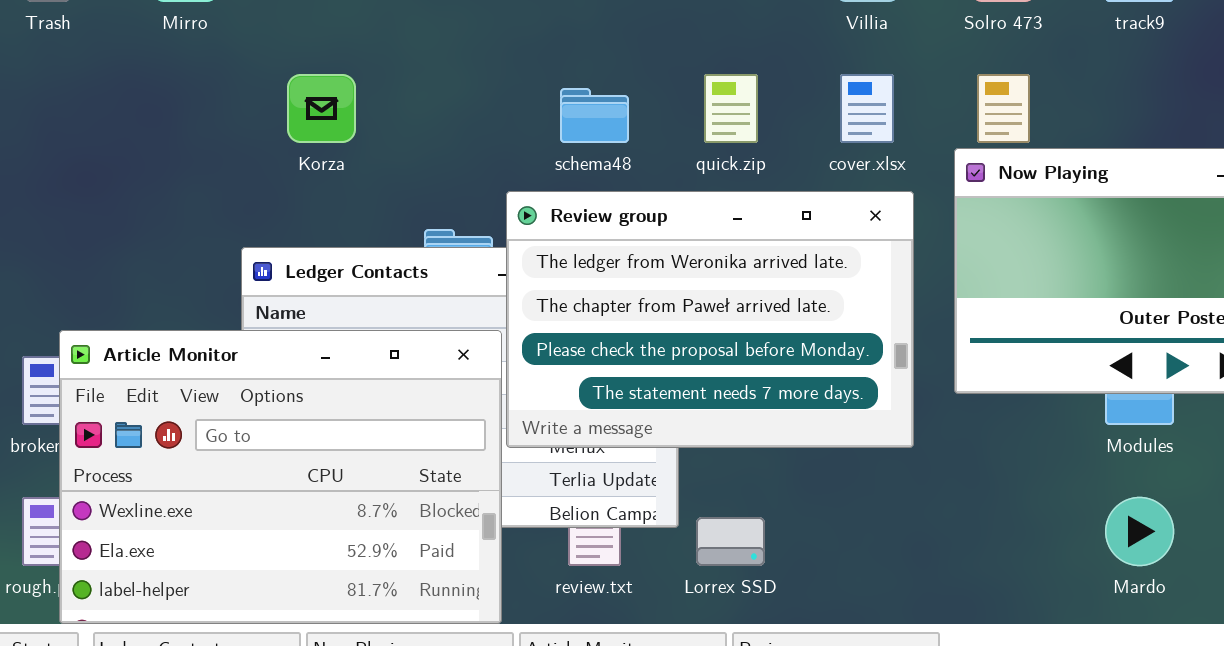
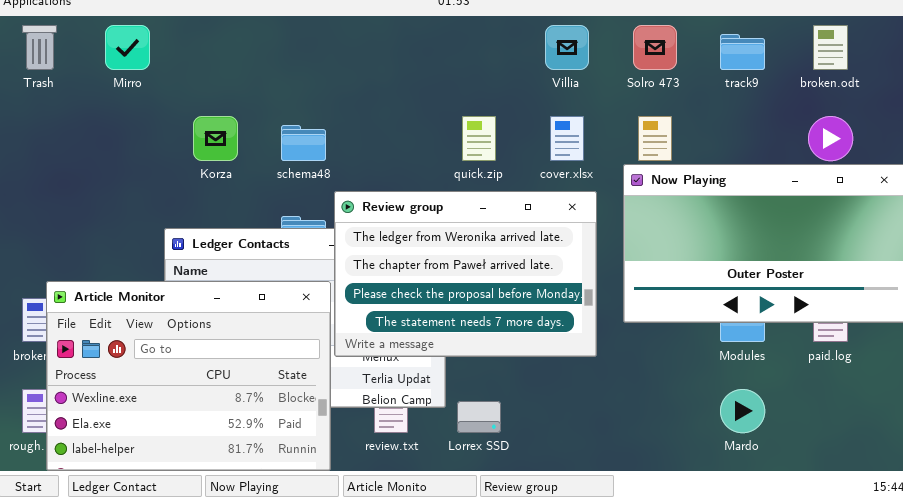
schema48: [560,88,629,143] -> [281,125,326,161], moved

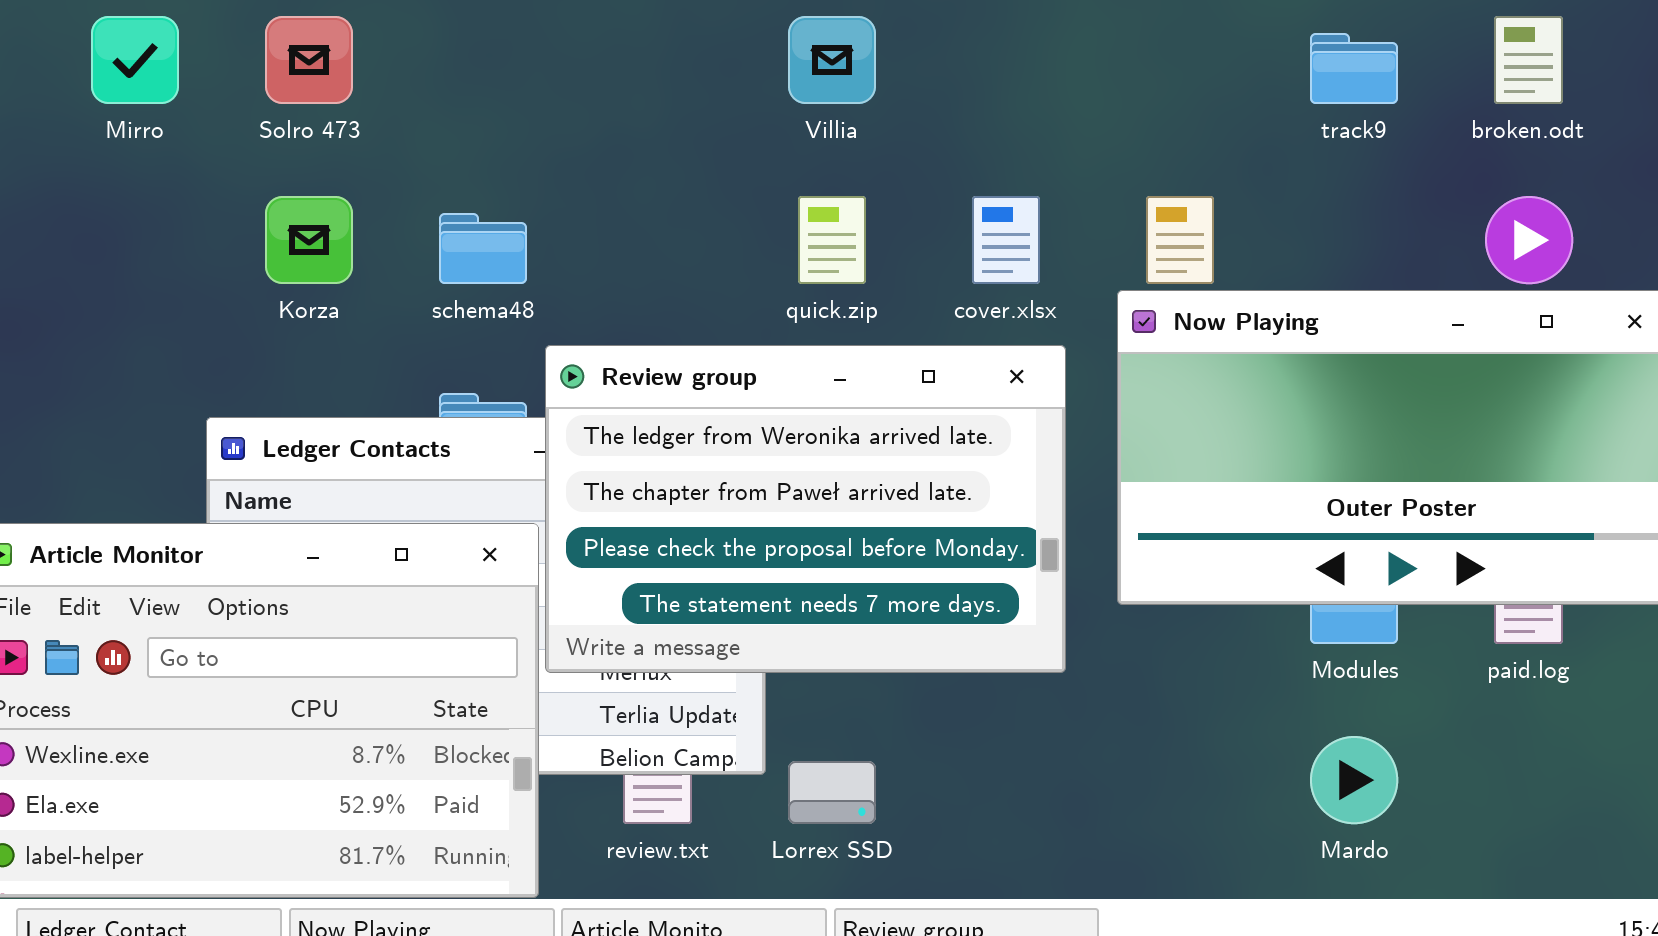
Villia: [545,25,589,70] -> [788,16,876,104], moved
Solro 473: [633,25,677,70] -> [265,16,353,104], moved

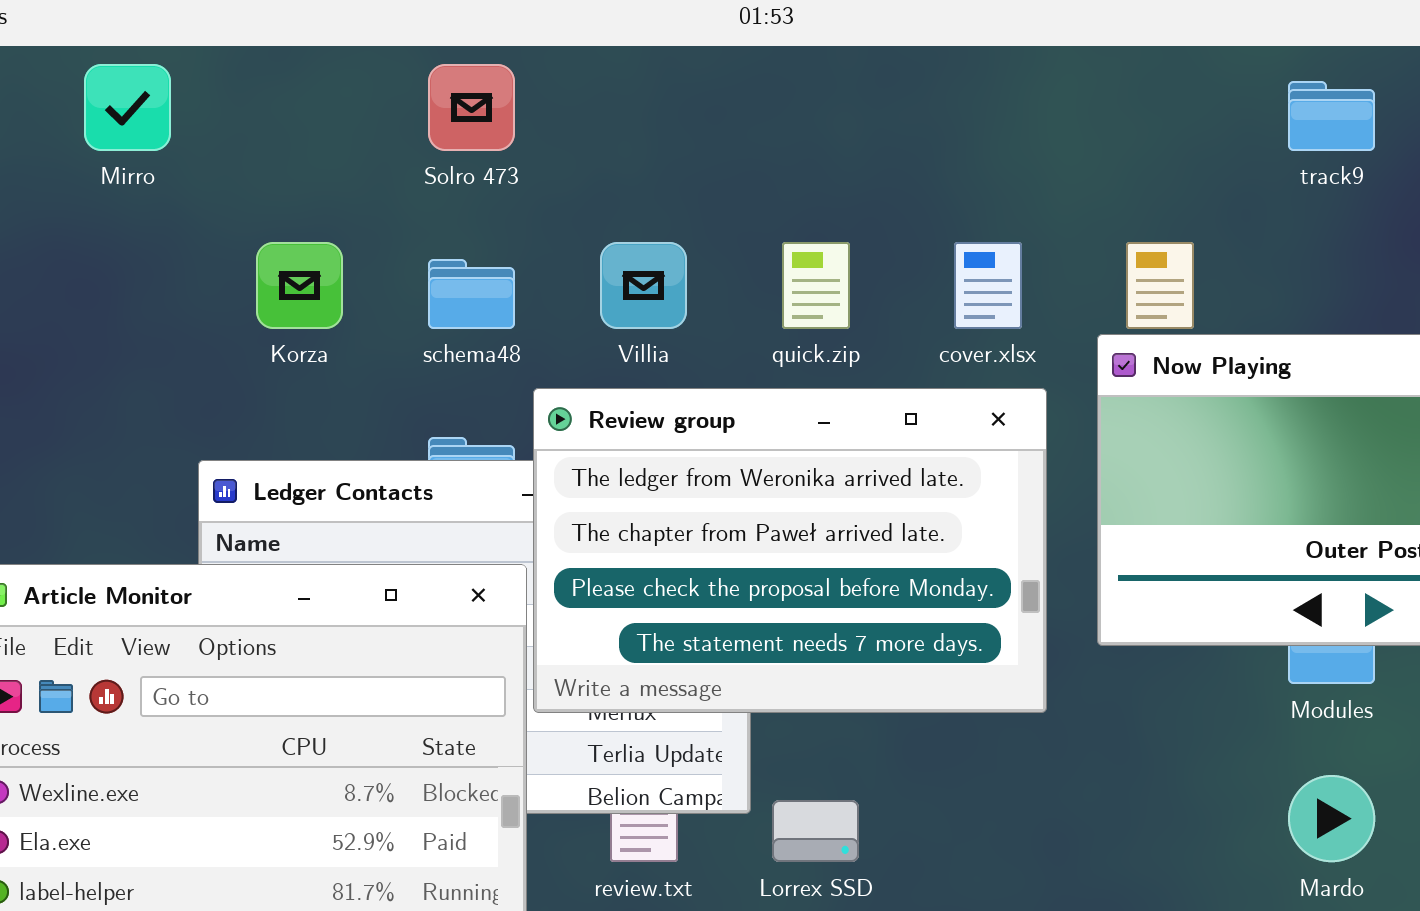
Solro 473: [265,16,353,104] -> [428,64,515,151], moved
Villia: [788,16,876,104] -> [600,242,687,329], moved

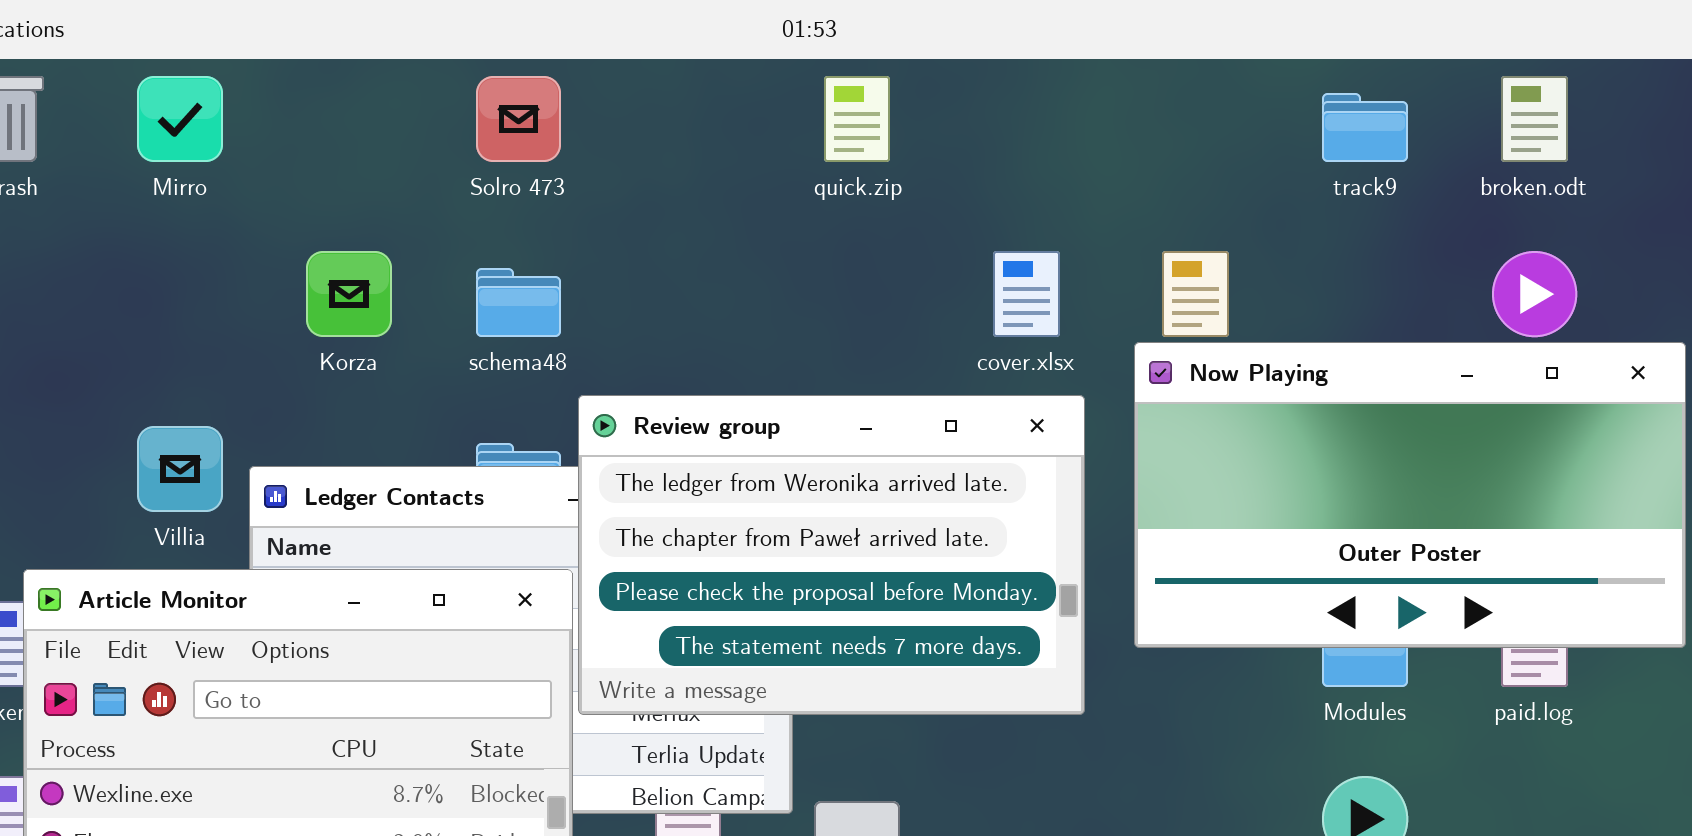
Villia: [600,242,687,329] -> [137,426,223,512], moved
quick.zip: [782,242,850,329] -> [824,76,890,162], moved

